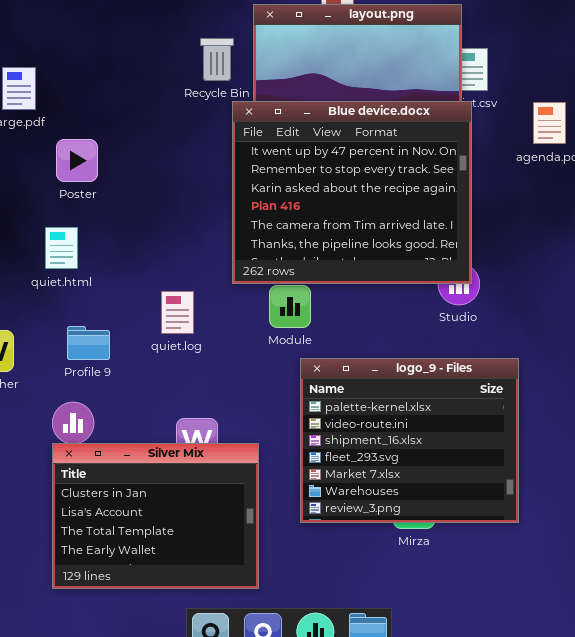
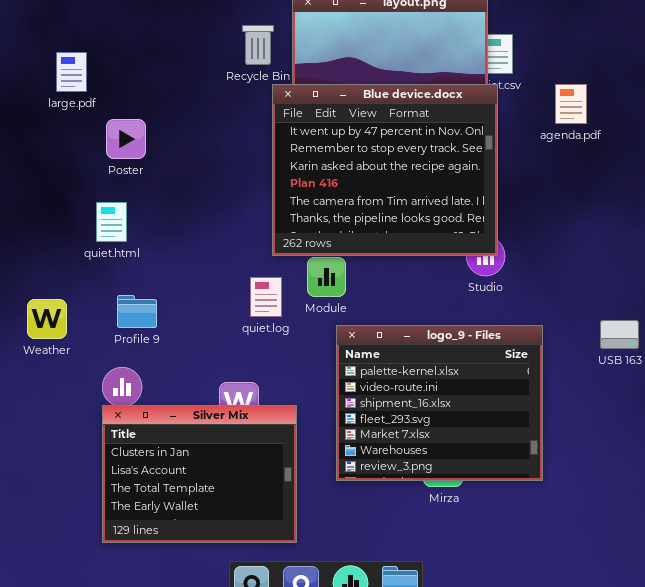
quiet.log: [161,291,194,334] -> [250,277,282,317], moved

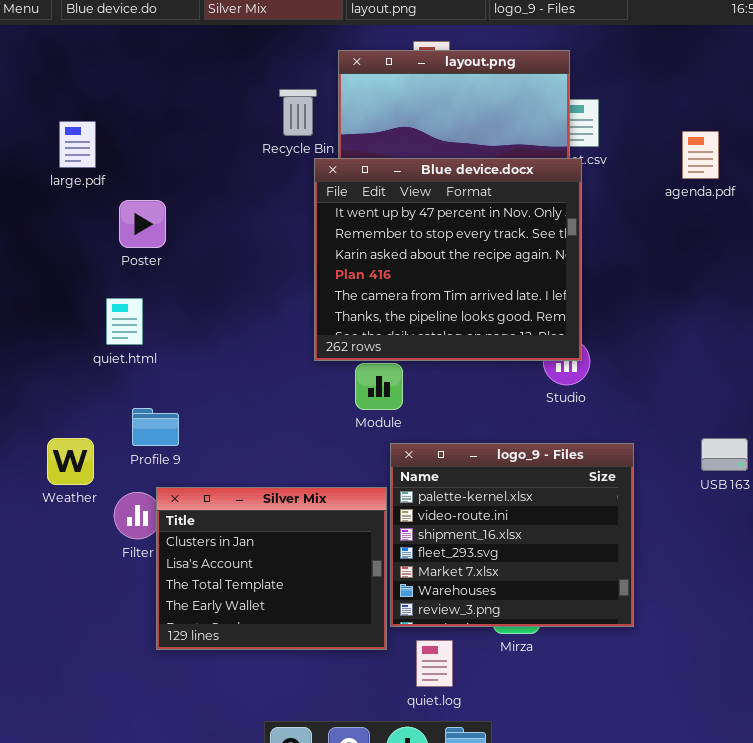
agenda.pdf: [555,84,587,124] -> [682,131,719,179], moved
quiet.log: [250,277,282,317] -> [416,640,453,687], moved
Weather: [27,299,67,339] -> [47,438,94,485], moved
Silver Mix: [102,405,297,543] -> [156,487,387,650], moved

